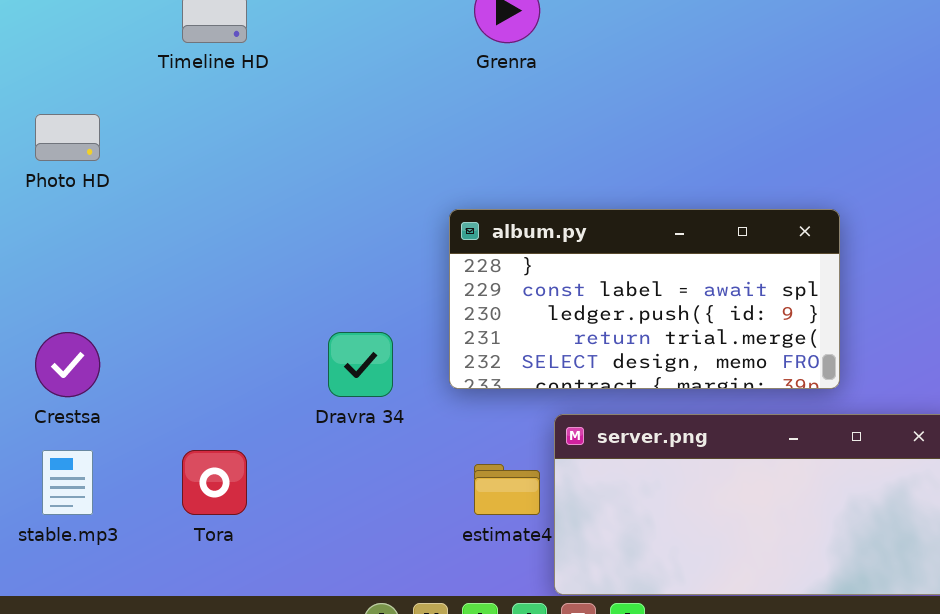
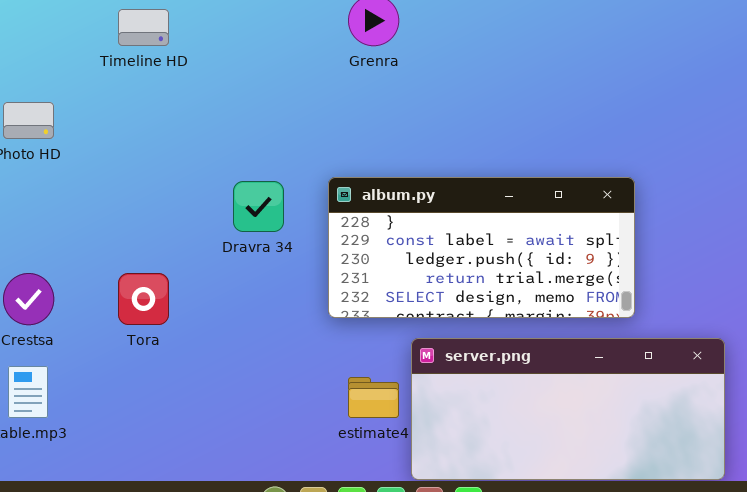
Dravra 34: [328,332,393,397] -> [233,181,284,232], moved
Tora: [182,450,247,515] -> [118,273,169,325], moved

